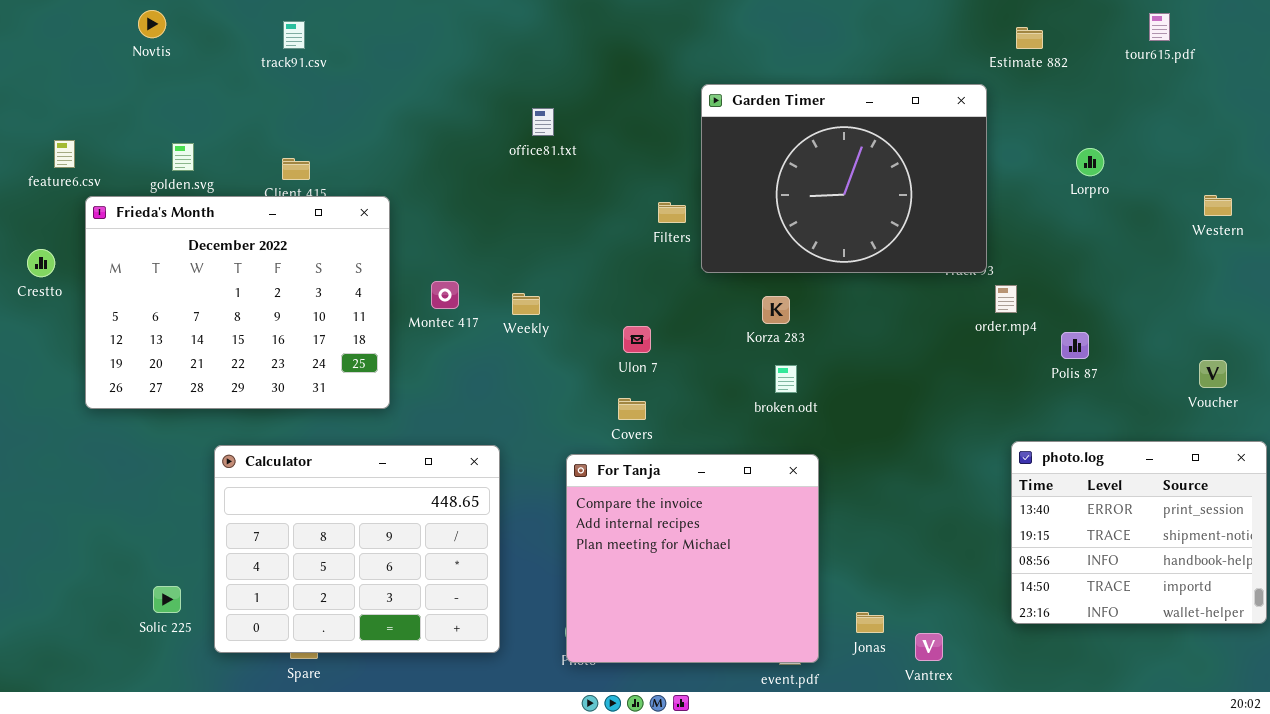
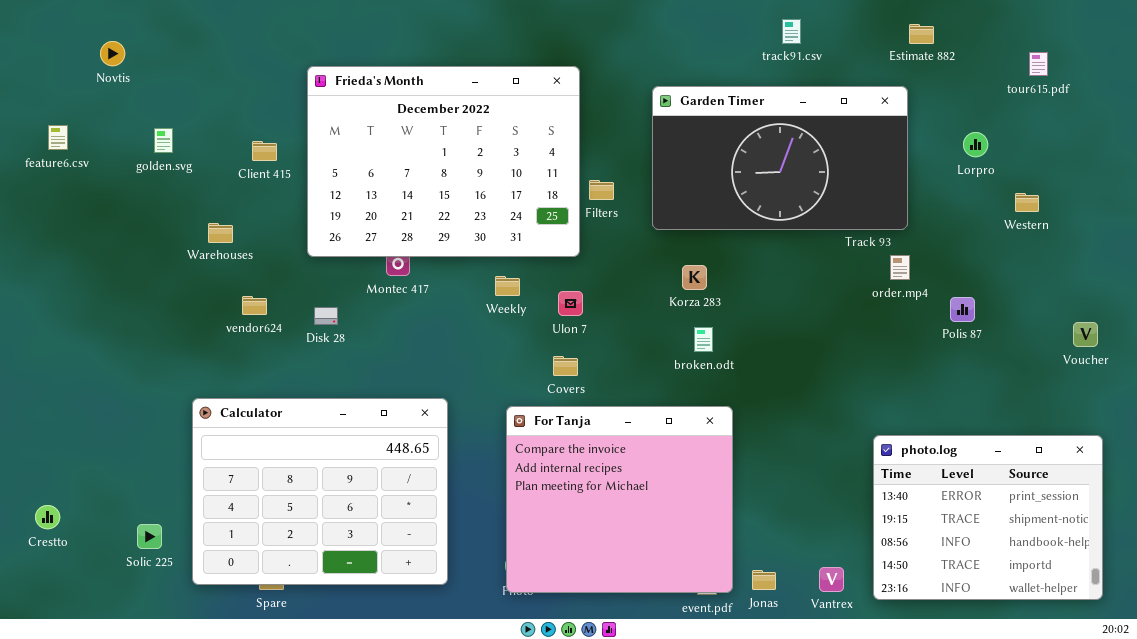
Novtis: [138,10,166,38] -> [100,41,125,66], moved
tour615.pdf: [1149,13,1170,41] -> [1029,52,1048,76], moved
track91.csv: [283,21,305,49] -> [782,19,801,44], moved
Garden Timer: [701,84,987,273] -> [652,86,908,230], moved, resized
Western: [1204,195,1232,216] -> [1015,193,1039,212], moved
Frieda's Month: [85,196,390,409] -> [307,66,580,257], moved
Crestto: [27,249,55,277] -> [35,505,60,529], moved
Weekly: [512,293,540,315] -> [495,276,520,296], moved
photo.log: [1011,441,1267,624] -> [873,435,1103,600], moved
Jonas: [856,612,884,633] -> [752,570,776,590], moved

